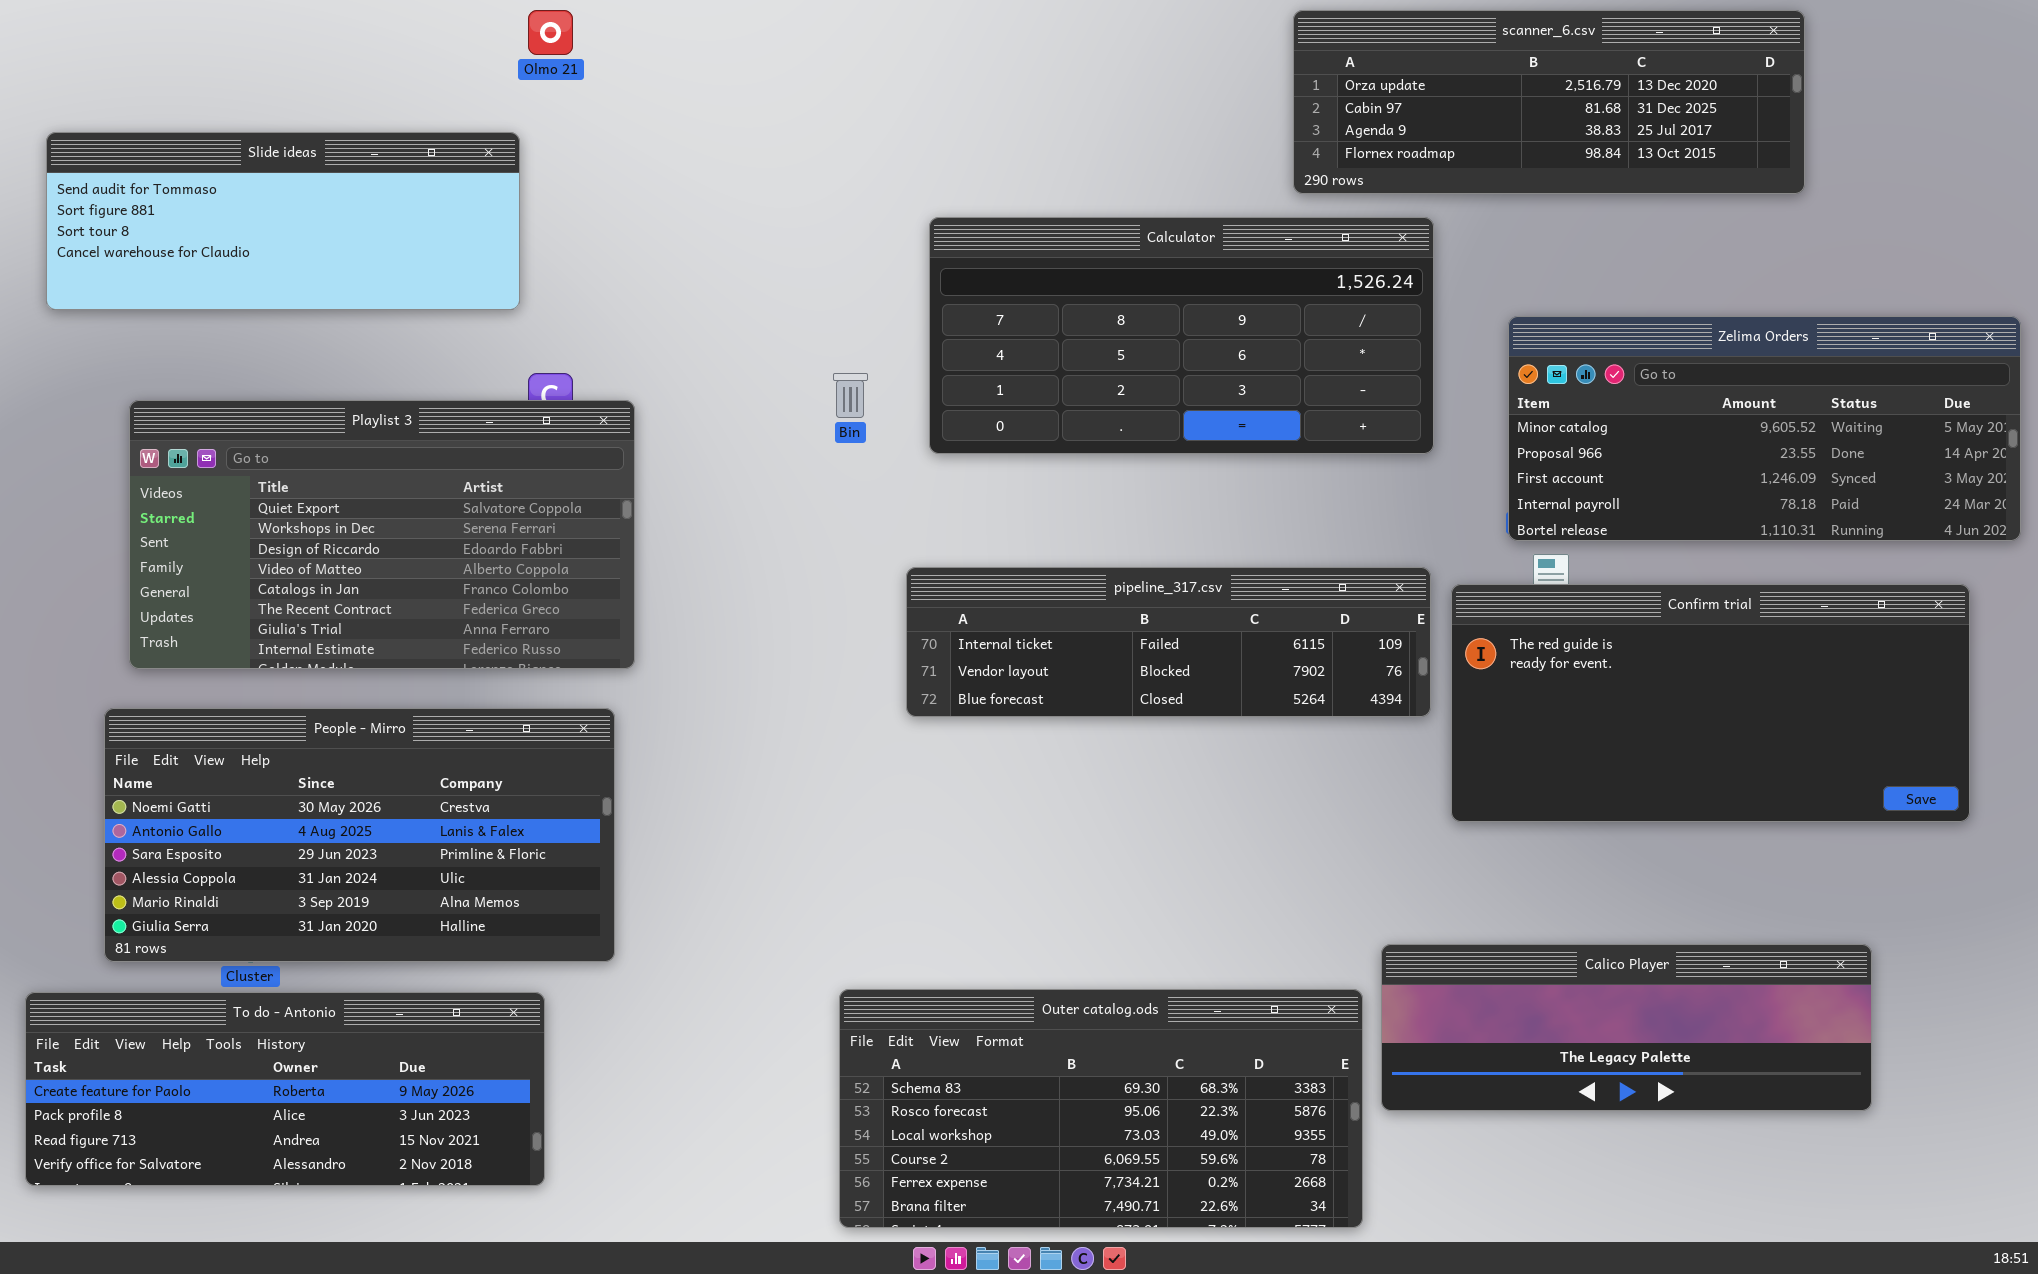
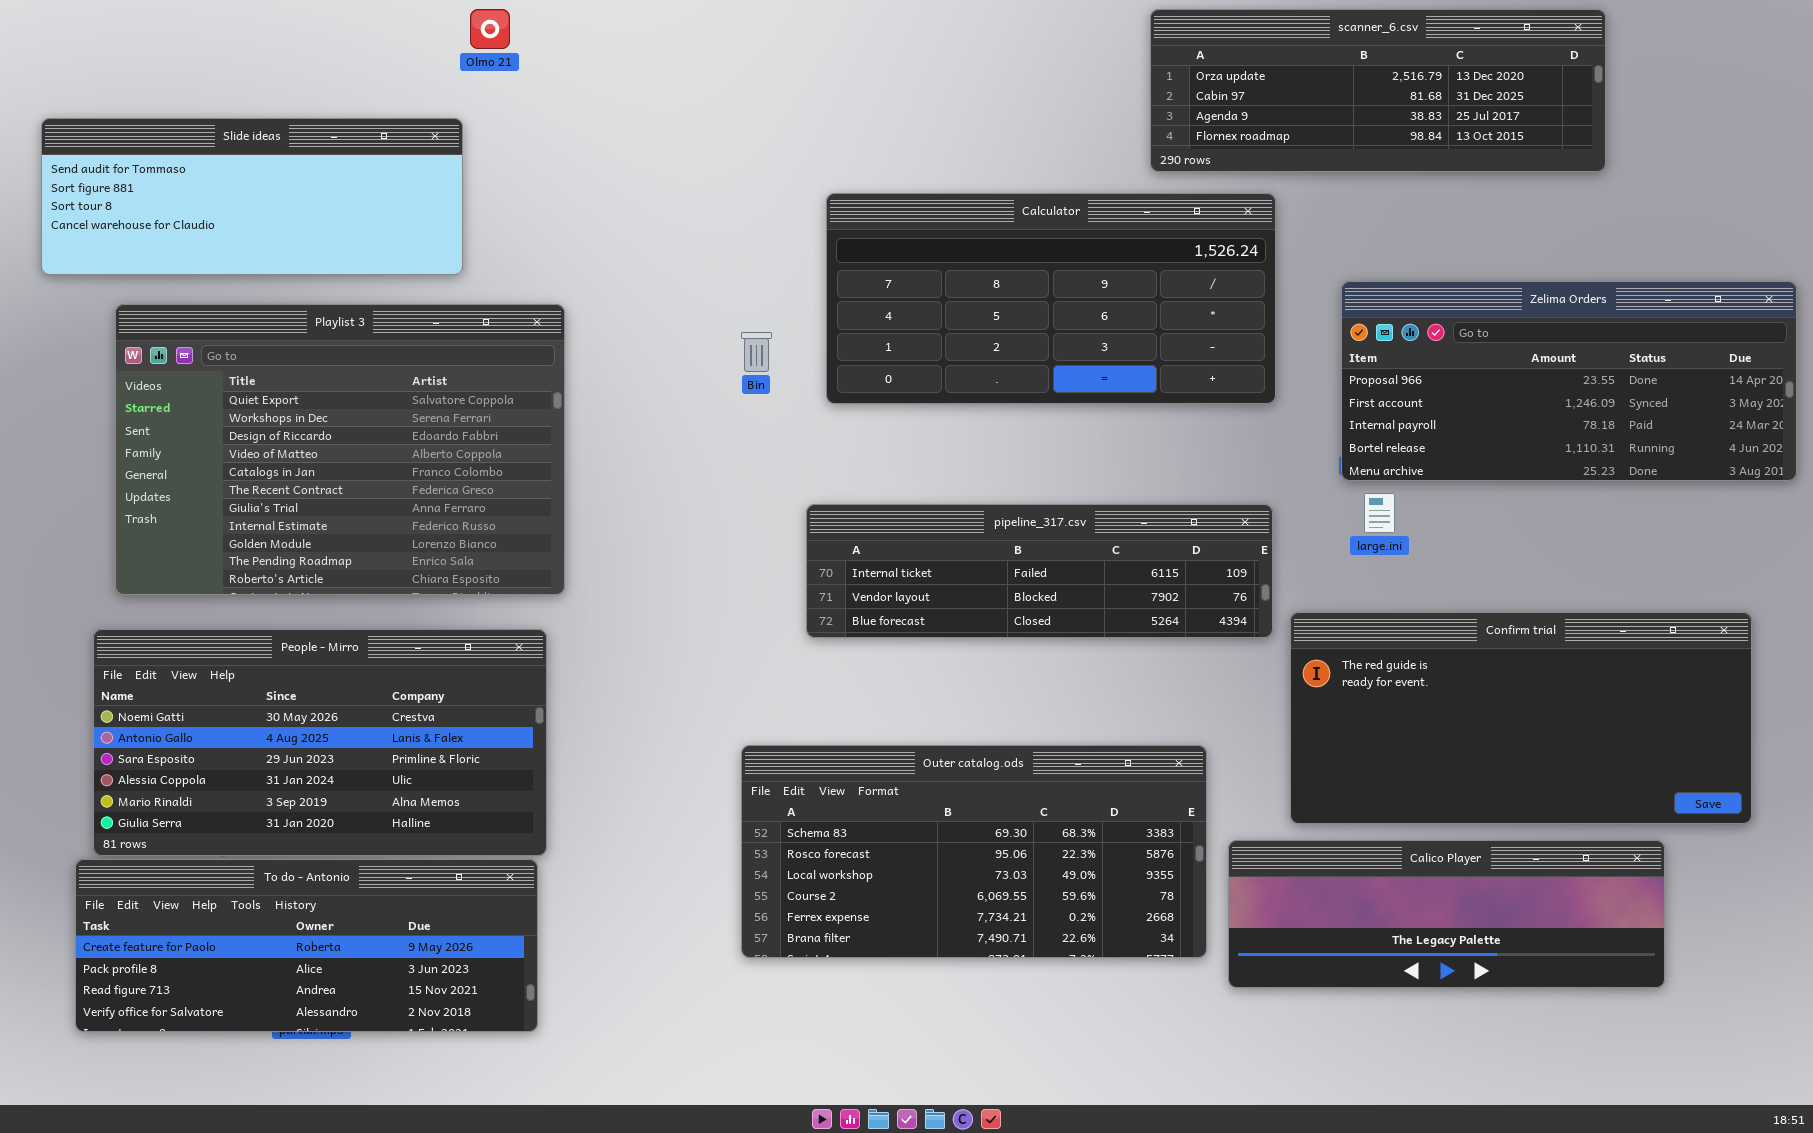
Zelima Orders: [1508,316,2021,541] -> [1341,281,1797,481], scrolled down 1 row
Playlist 3: [129,400,635,669] -> [115,304,565,595], resized
Confirm trial: [1451,584,1970,822] -> [1290,612,1752,824], moved
Outer catalog.ods: [839,989,1363,1228] -> [741,745,1207,958], moved
To do - Antonio: [25,992,545,1186] -> [75,859,538,1032], moved

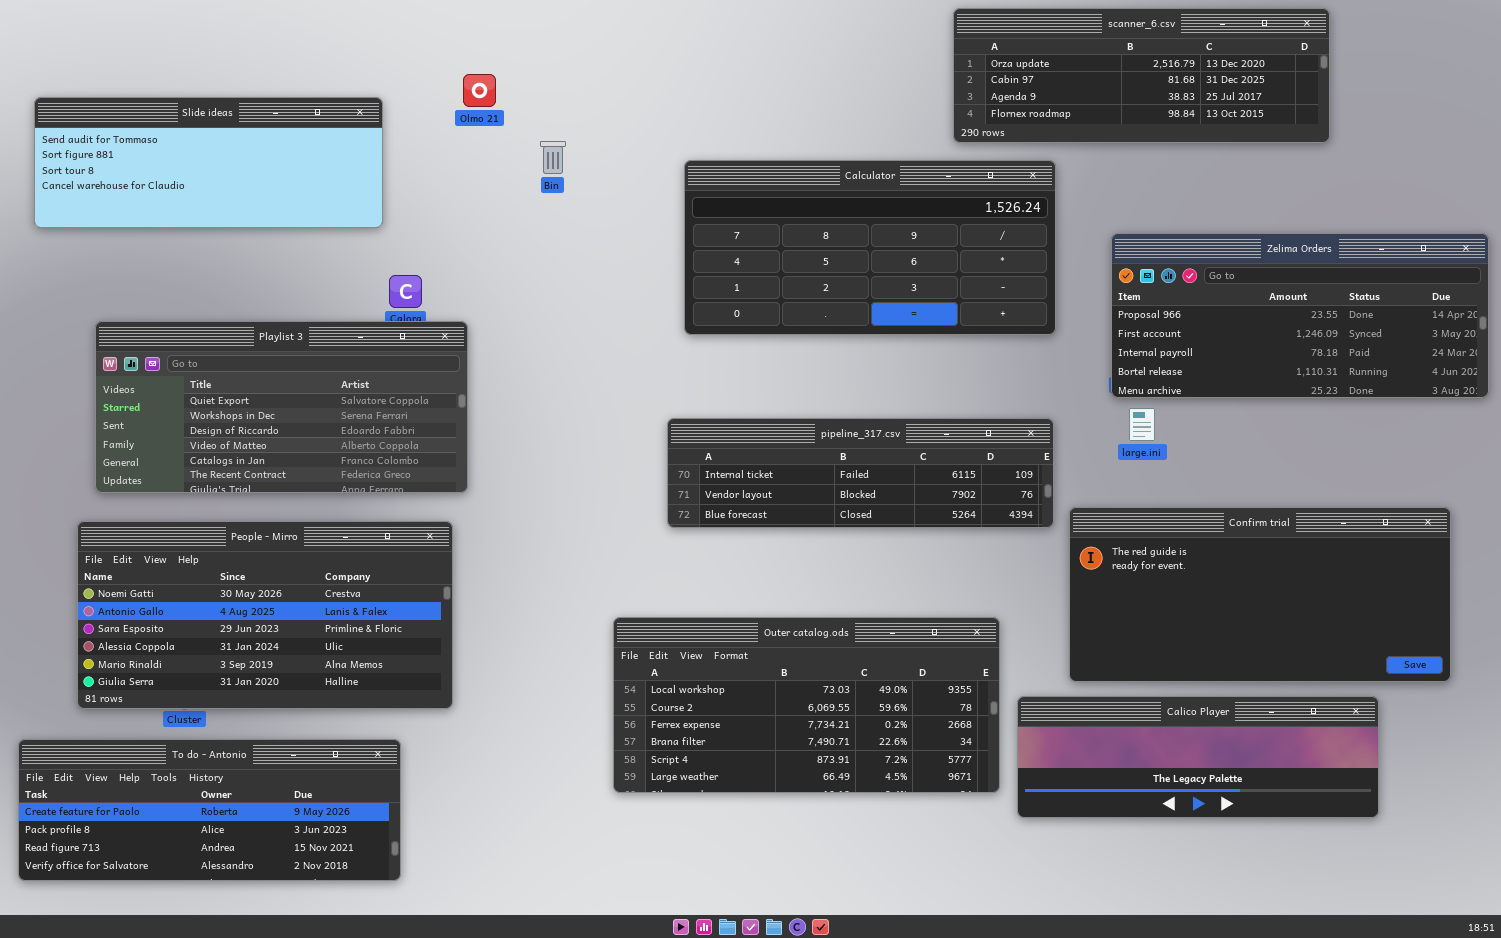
Olmo 21: [470,9,510,49] -> [463,74,496,107], moved
Playlist 3: [115,304,565,595] -> [95,321,468,493], resized
Bin: [741,332,772,372] -> [540,141,566,174], moved
Outer catalog.ods: [741,745,1207,958] -> [613,617,1000,793], scrolled down 2 rows
To do - Antonio: [75,859,538,1032] -> [18,739,401,881], moved

